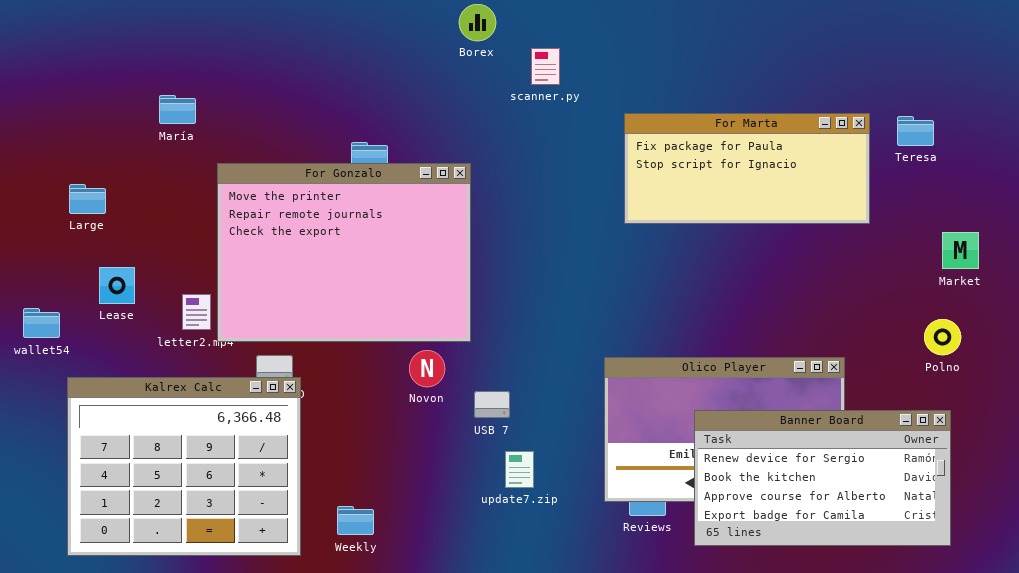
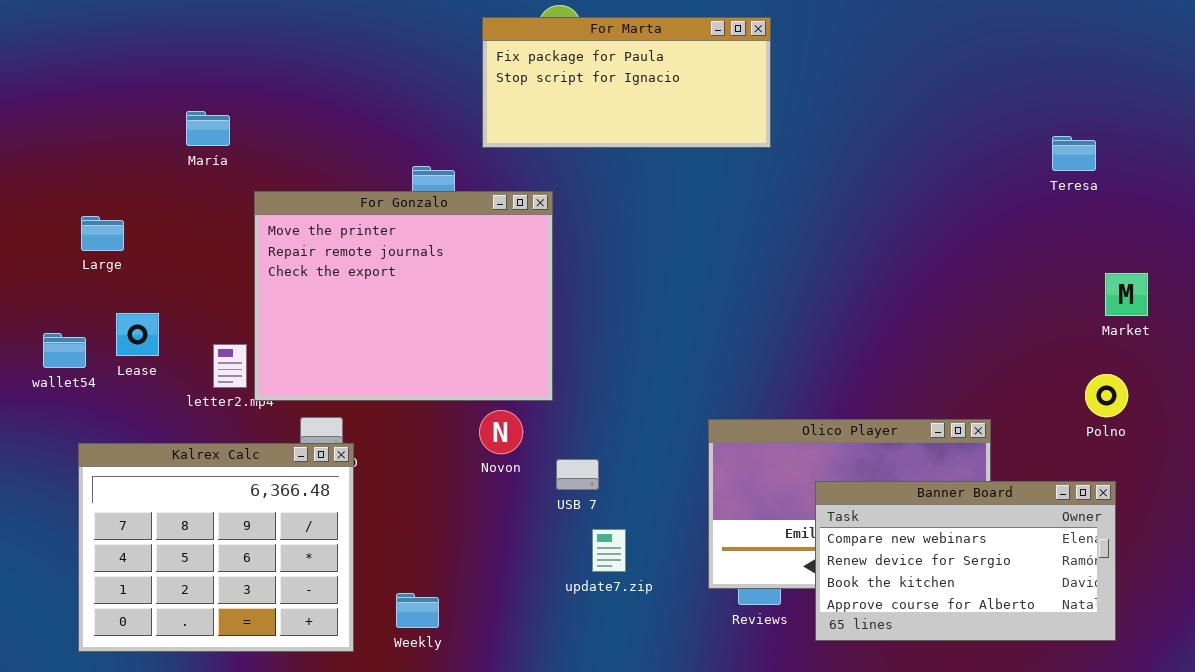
For Marta: [624,113,870,224] -> [482,17,771,148], moved
wallet54: [23,308,60,338] -> [43,333,86,368], moved
Banner Board: [694,410,951,546] -> [815,481,1116,641], scrolled up 1 row

